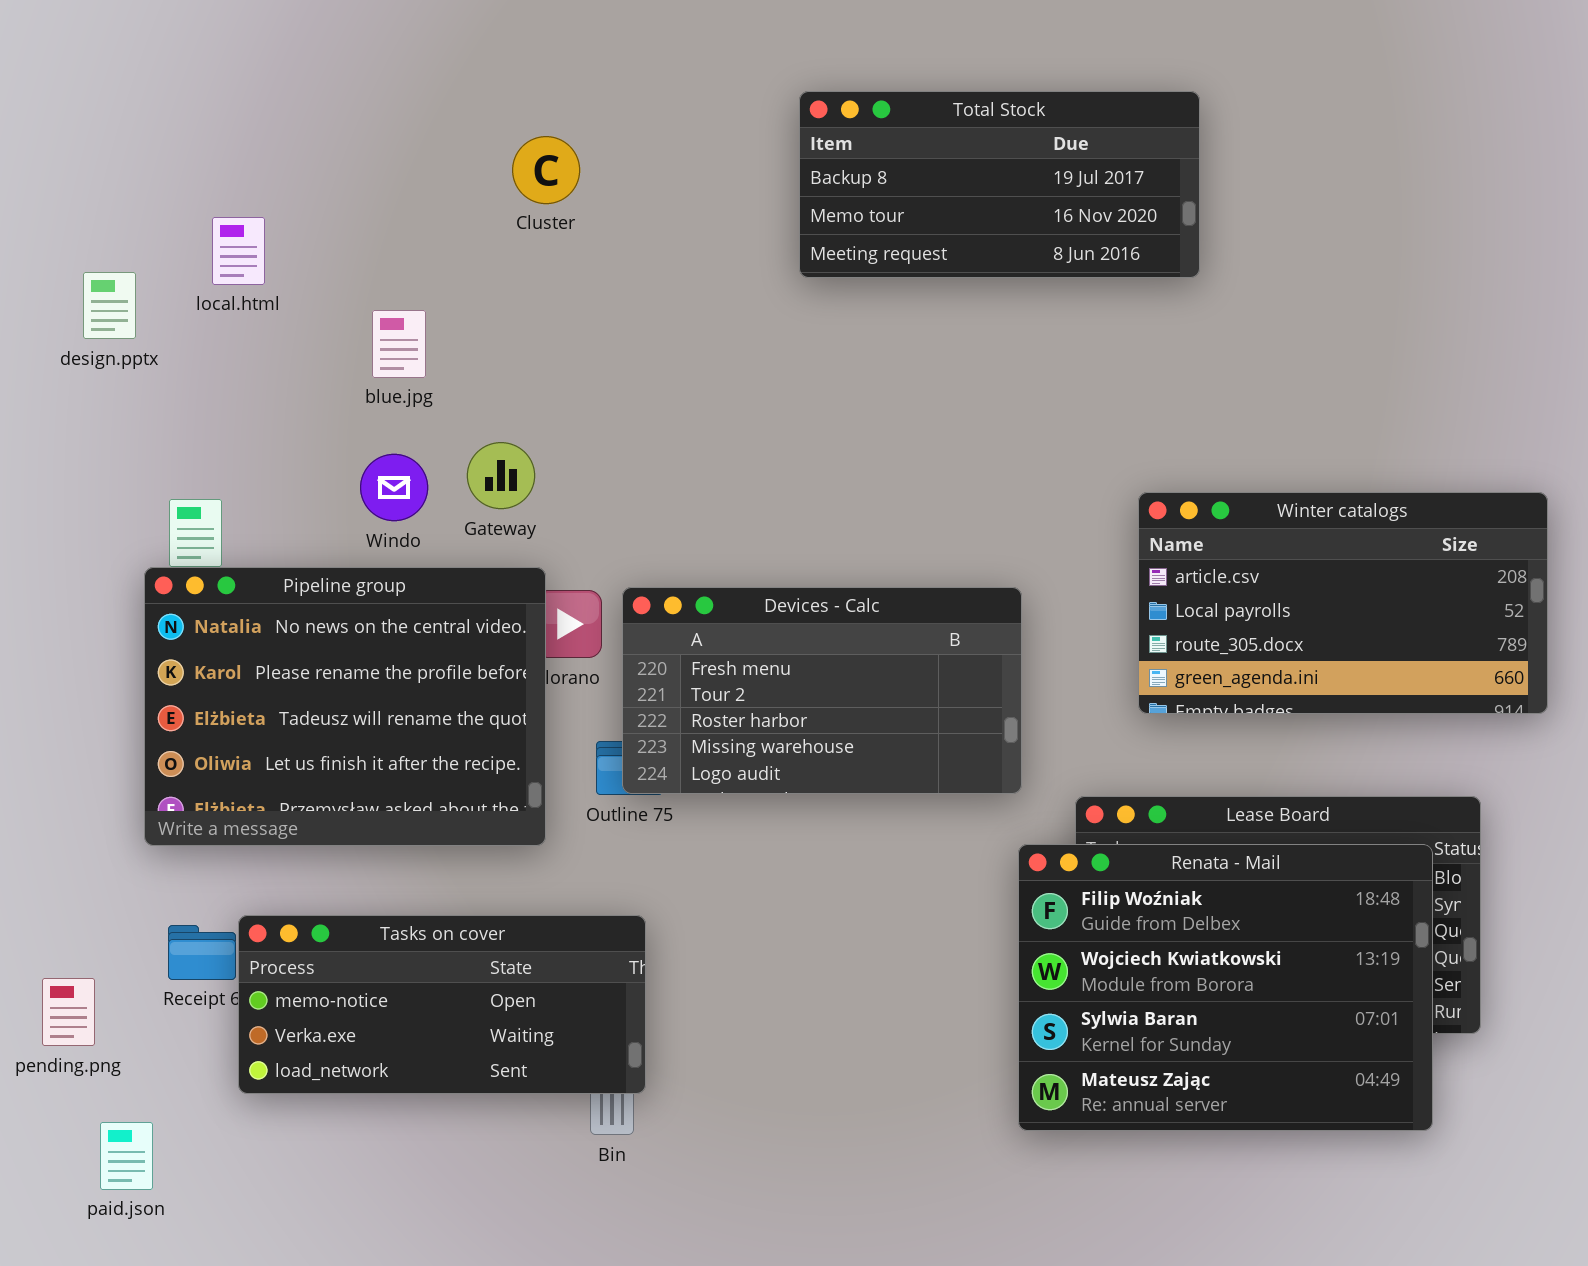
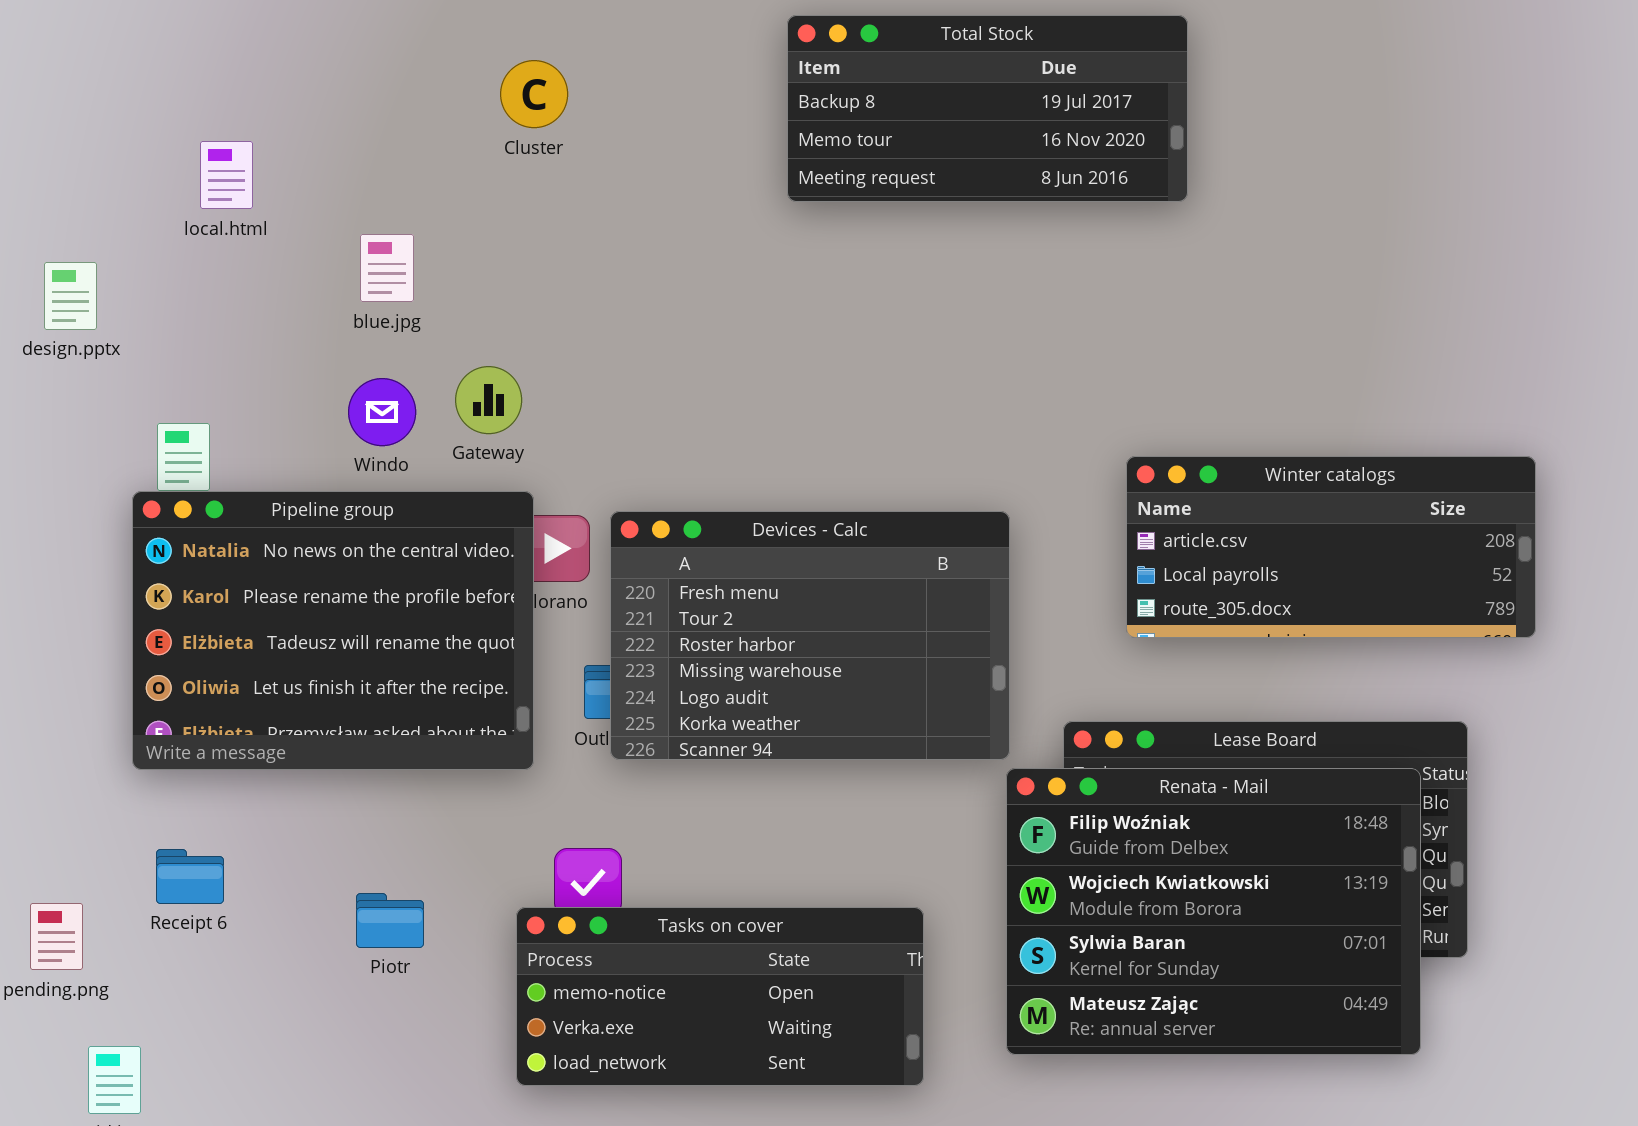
design.pptx: [83,272,136,339] -> [44,262,97,330], moved
Winter catalogs: [1138,492,1548,714] -> [1126,456,1536,638], resized
Devices - Calc: [622,587,1022,794] -> [610,511,1010,760], resized
Tasks on cover: [238,915,646,1094] -> [516,907,924,1086], moved

